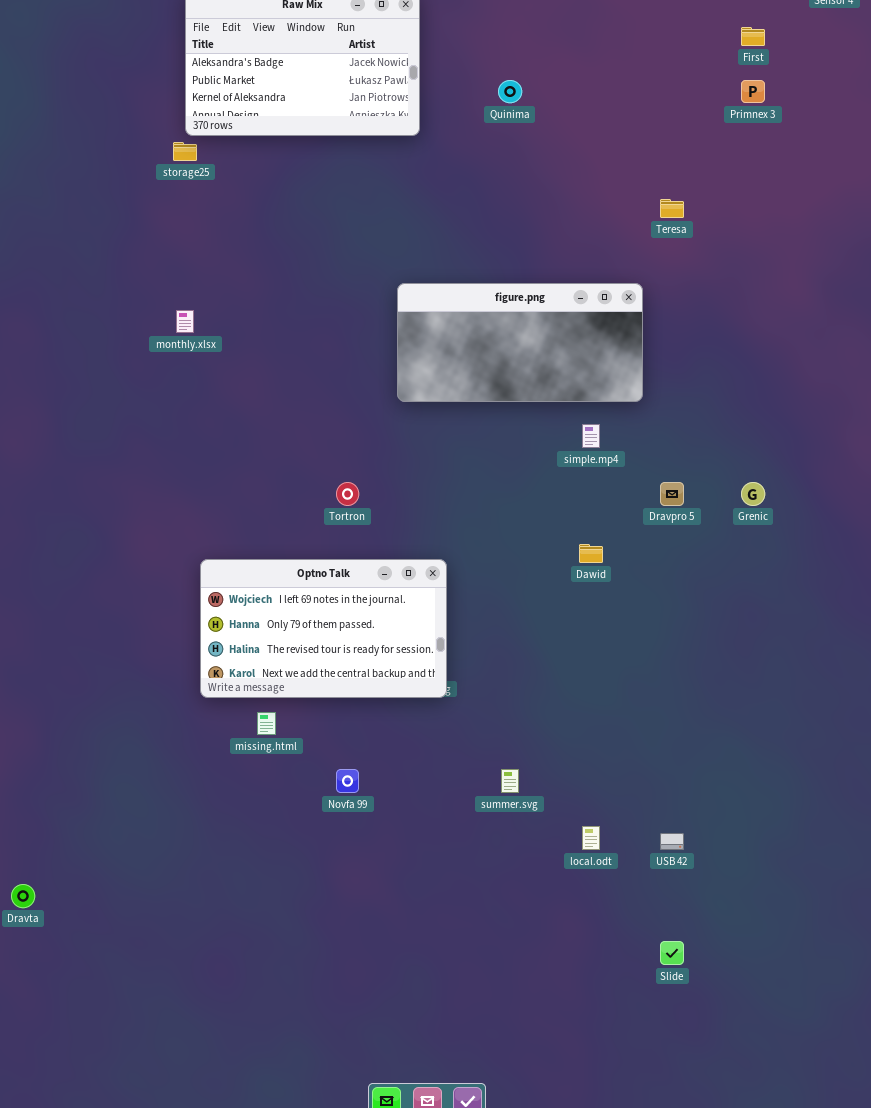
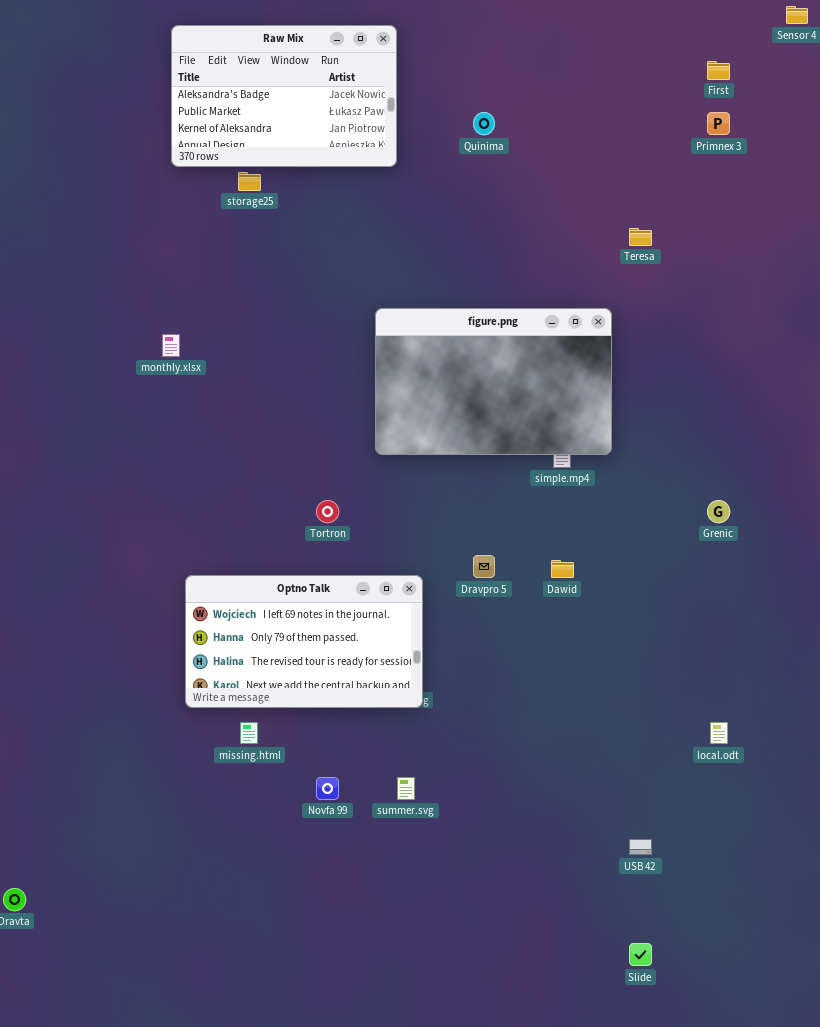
storage25: [173,142,197,161] -> [238,172,261,191], moved
figure.png: [397,283,643,402] -> [375,308,612,455], resized
Dravpro 5: [660,482,684,506] -> [473,555,495,578], moved
summer.svg: [501,769,519,793] -> [397,777,415,800], moved
local.odt: [582,826,600,850] -> [710,722,728,744], moved

